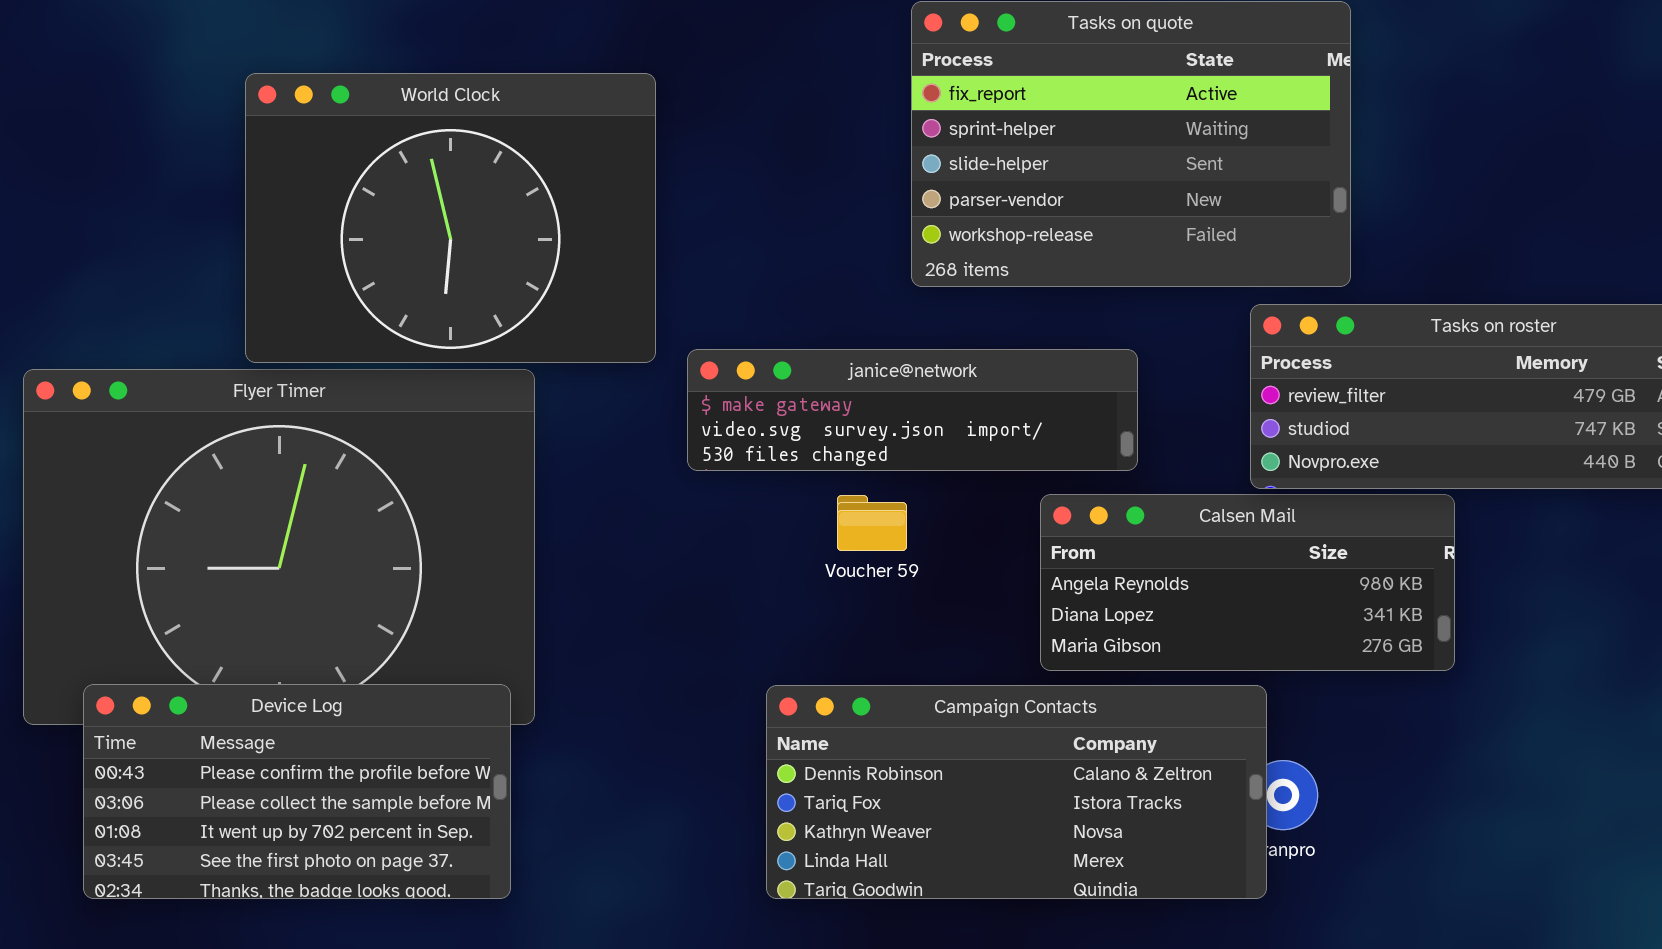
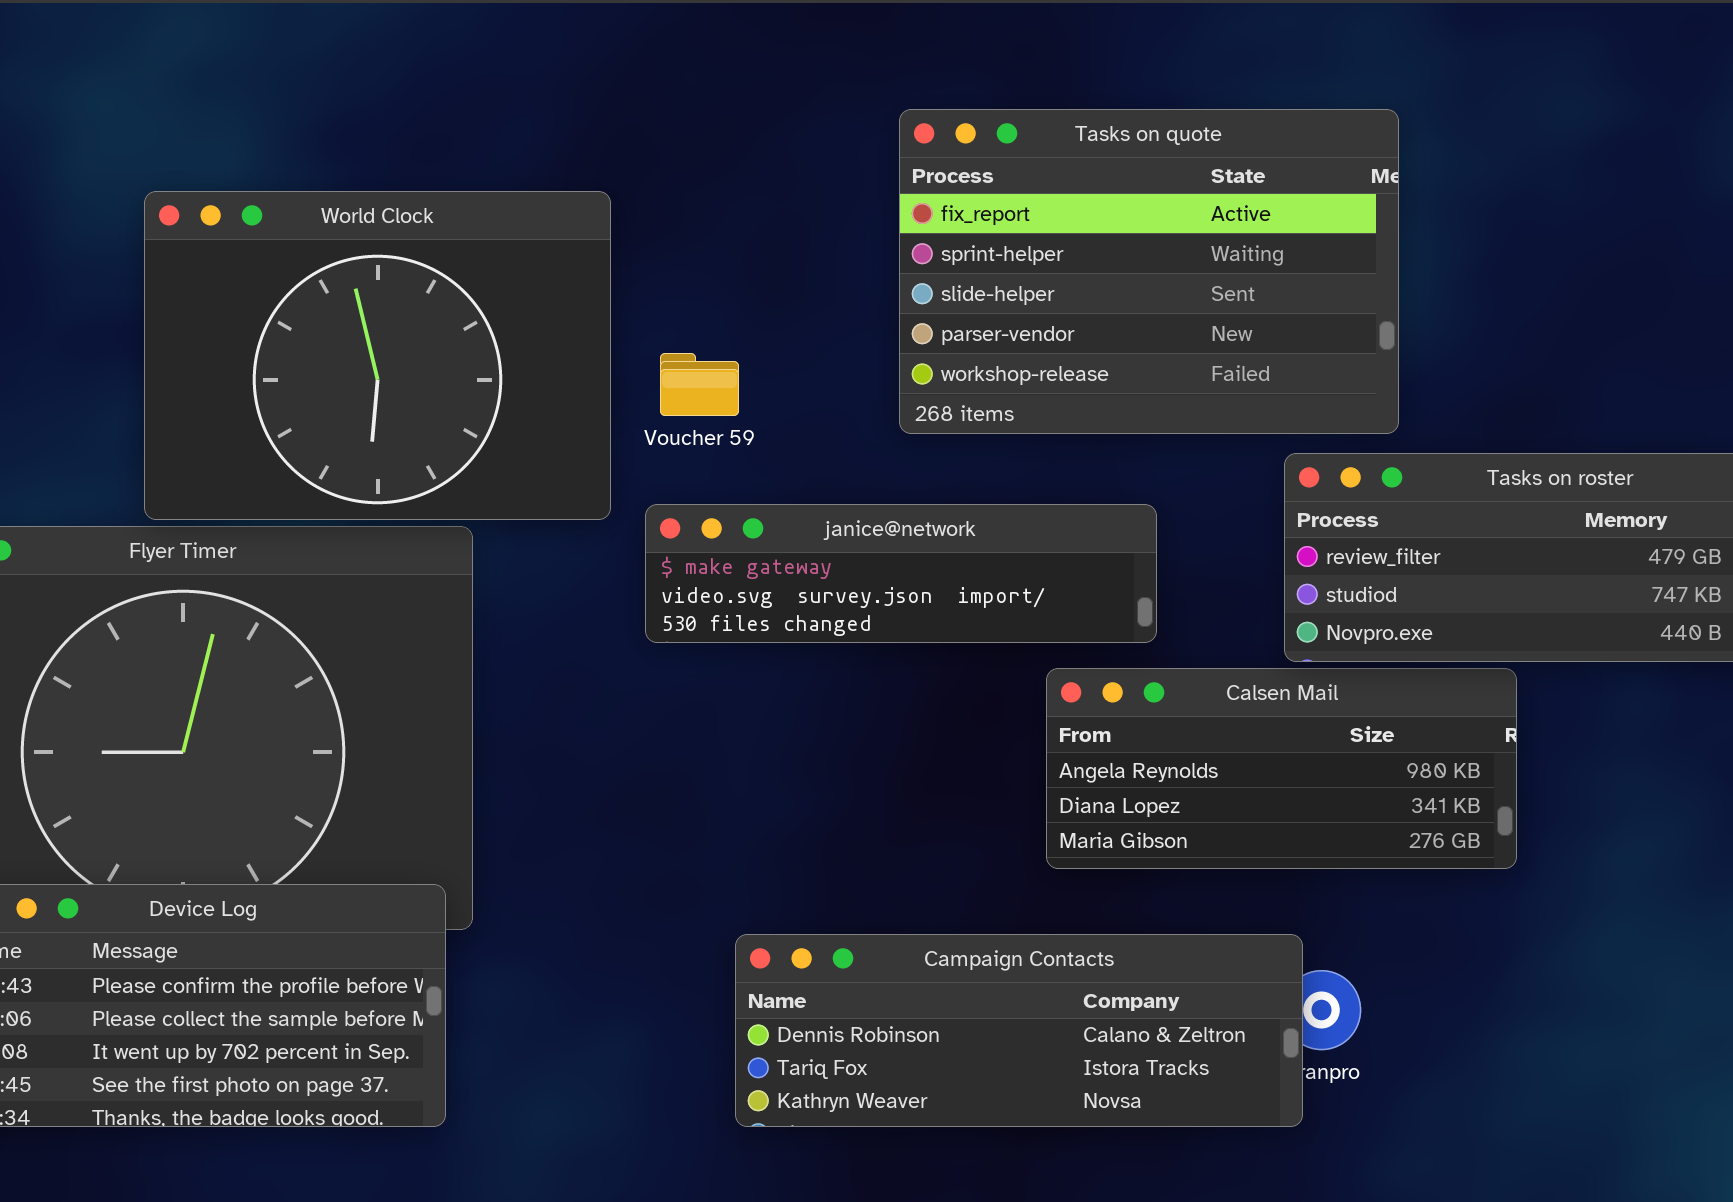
Voucher 59: [837,495,907,551] -> [660,353,739,416], moved
Campaign Contacts: [766,685,1267,899] -> [735,934,1303,1127], resized

